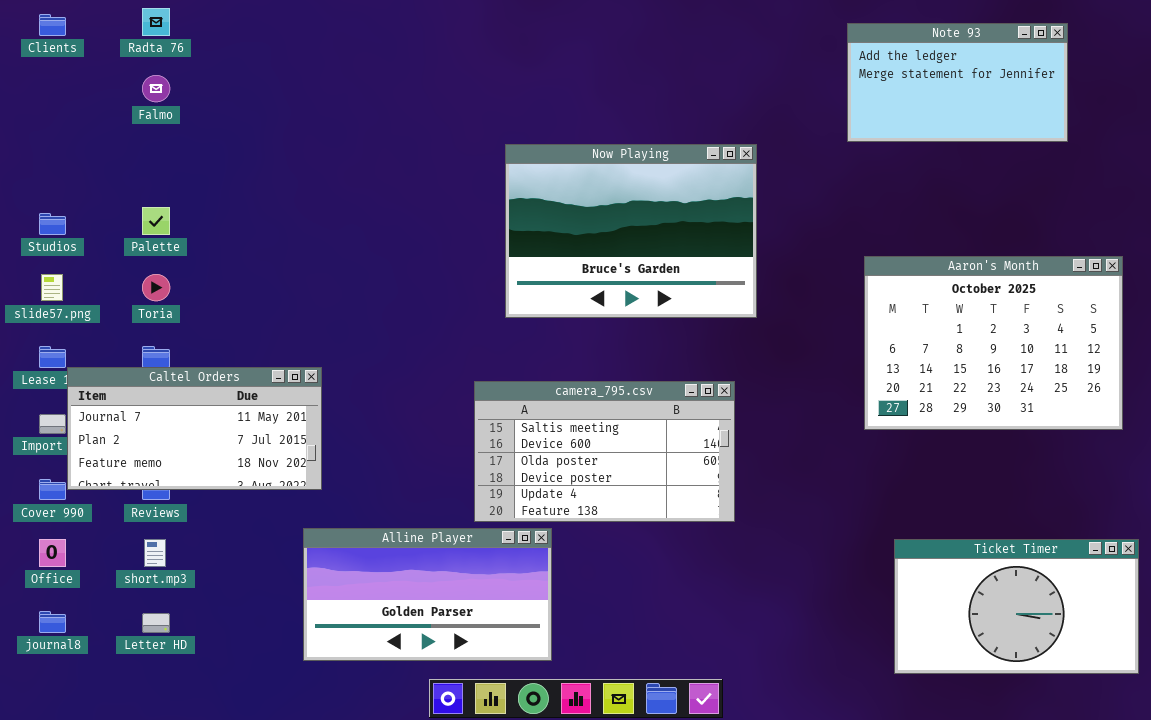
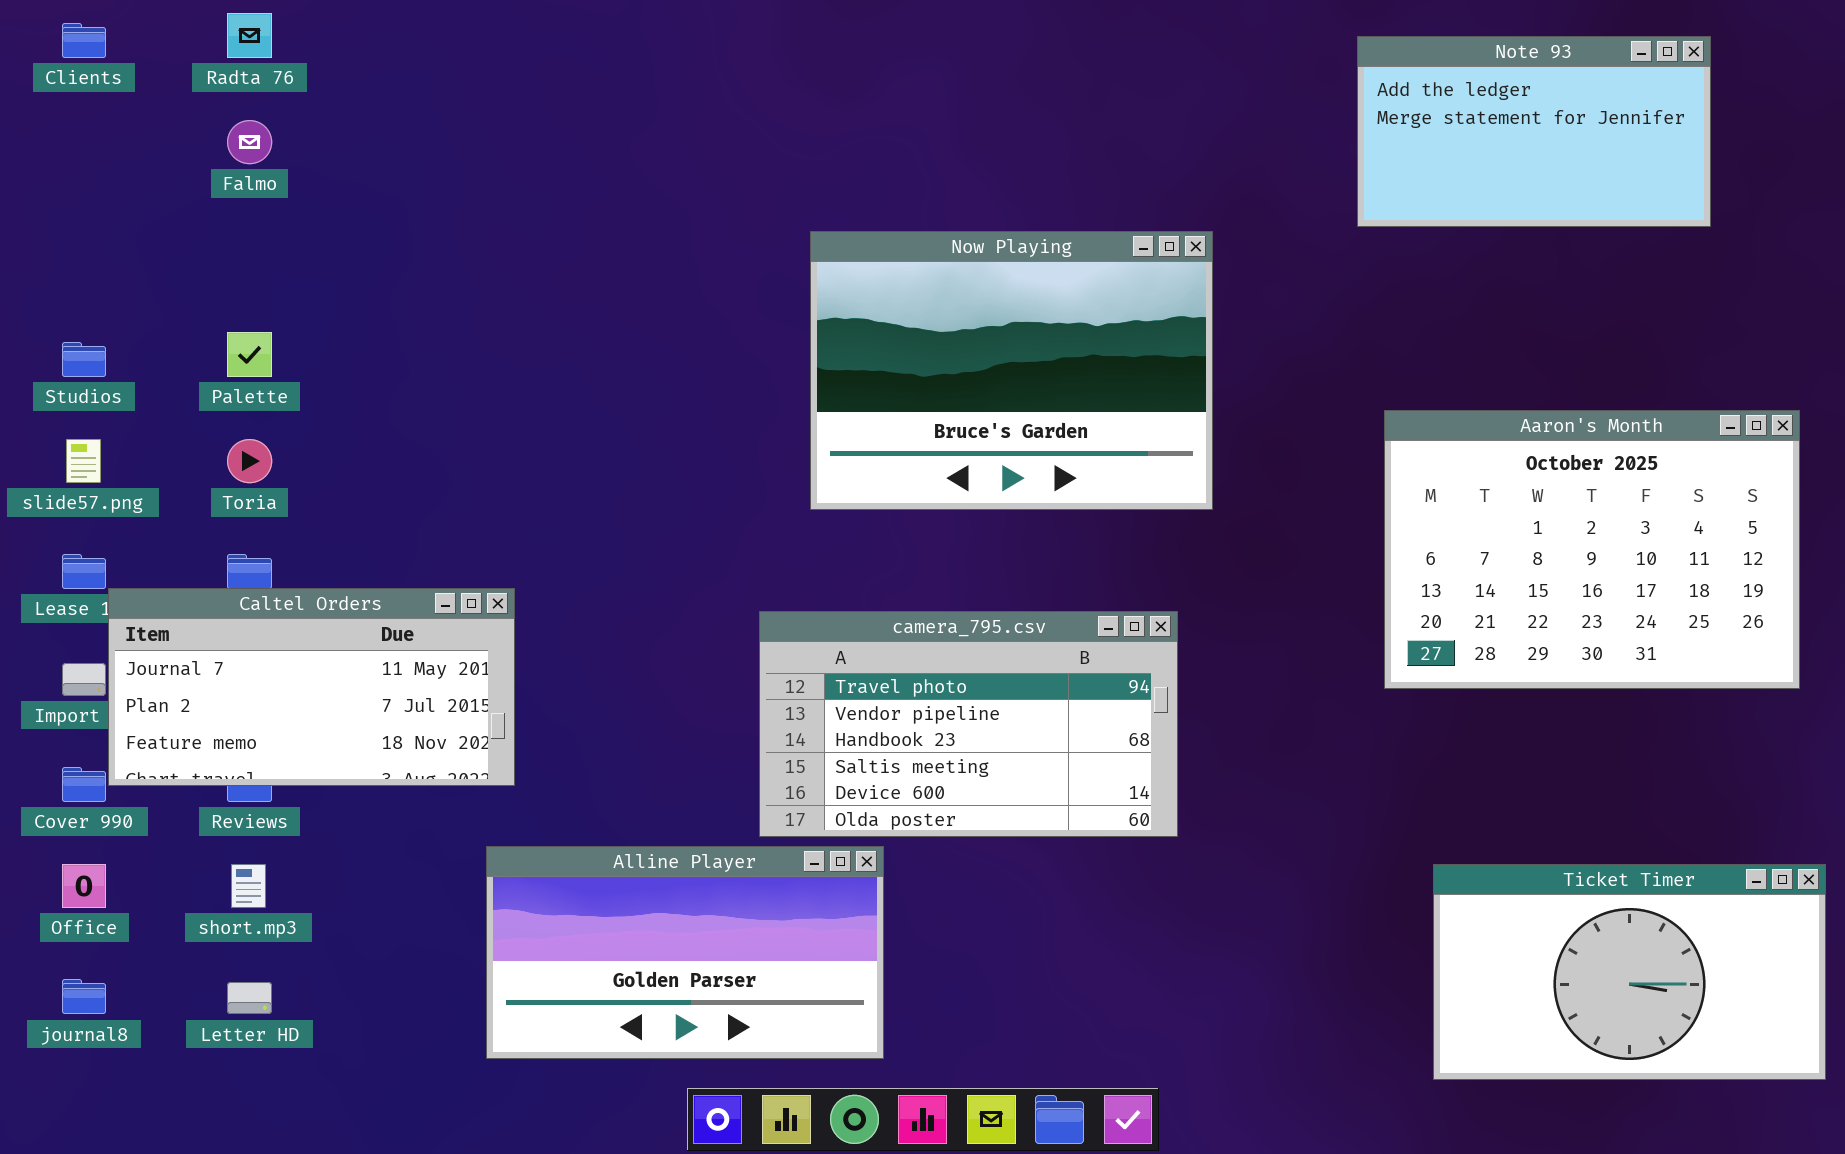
camera_795.csv: [474,381,735,522] -> [759,611,1178,837], scrolled up 3 rows

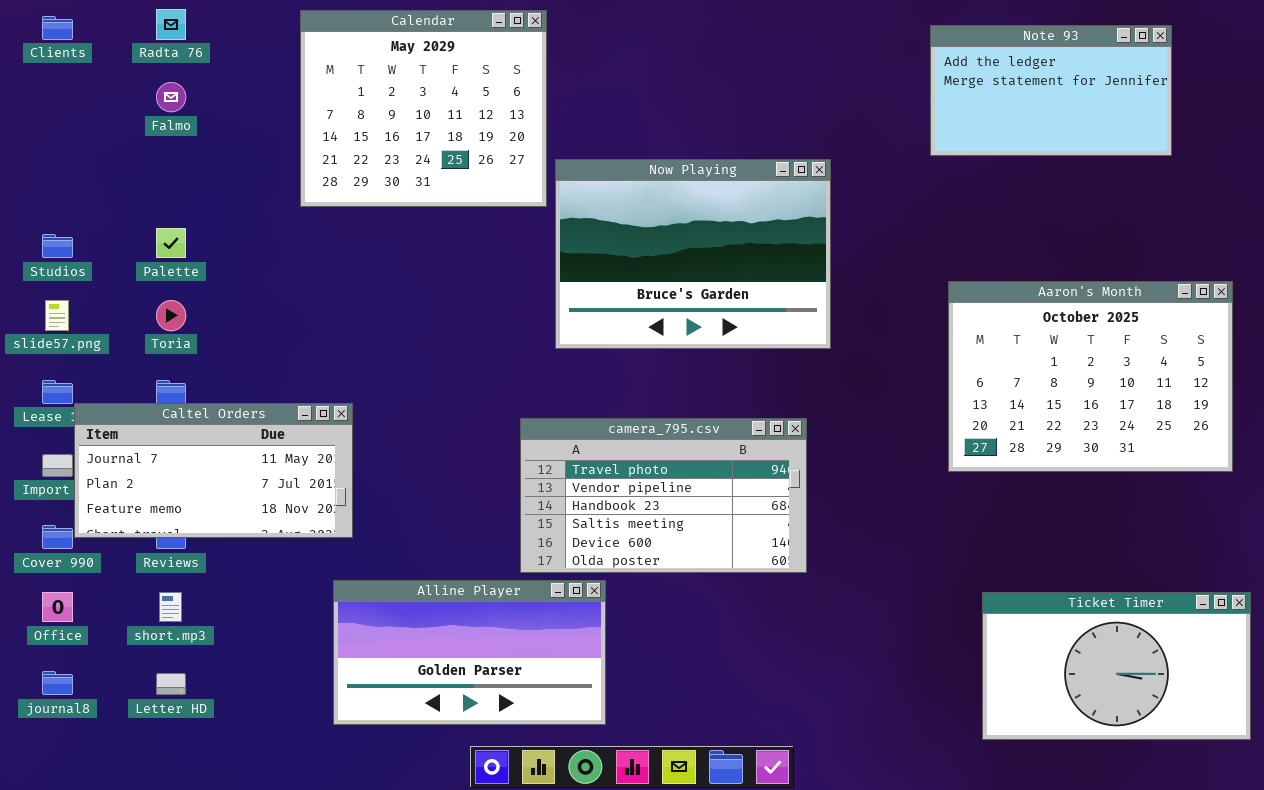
Calendar: none -> [300,10,547,207], opened

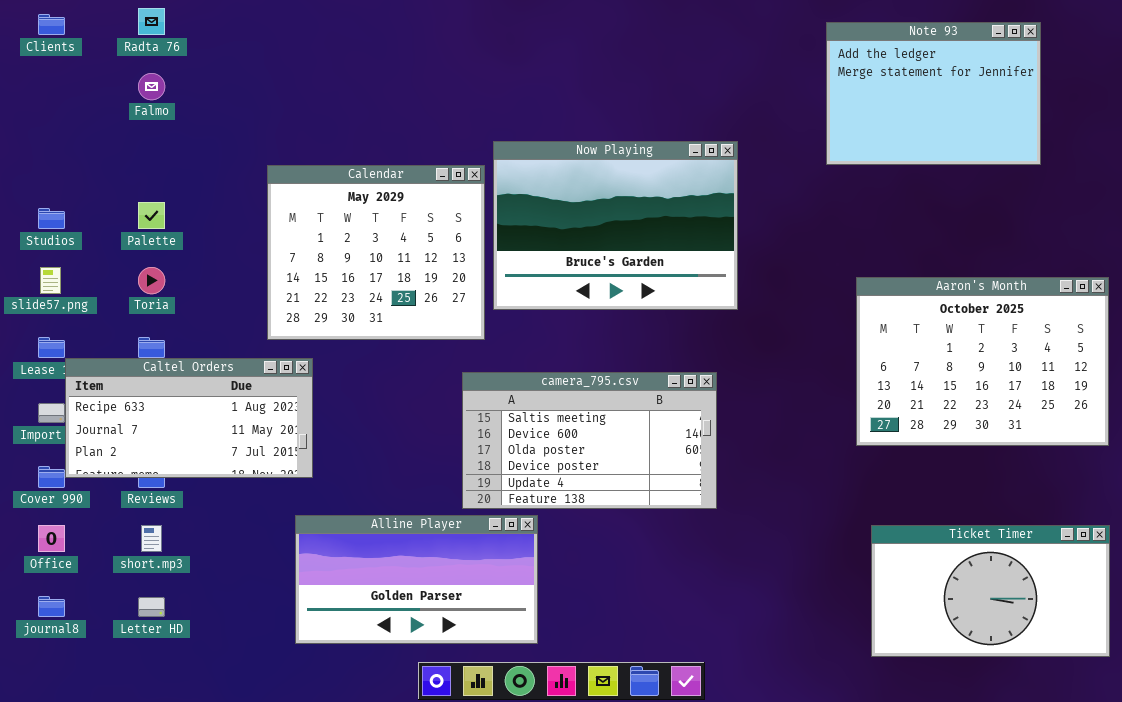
Calendar: [300,10,547,207] -> [267,165,485,340], moved
Note 93: [930,25,1172,156] -> [826,22,1041,165], resized
Aaron's Month: [948,281,1233,472] -> [856,277,1109,446], moved
Caltel Orders: [74,403,353,538] -> [65,358,313,478], scrolled up 1 row
camera_795.csv: [520,418,807,573] -> [462,372,717,509], scrolled down 3 rows

